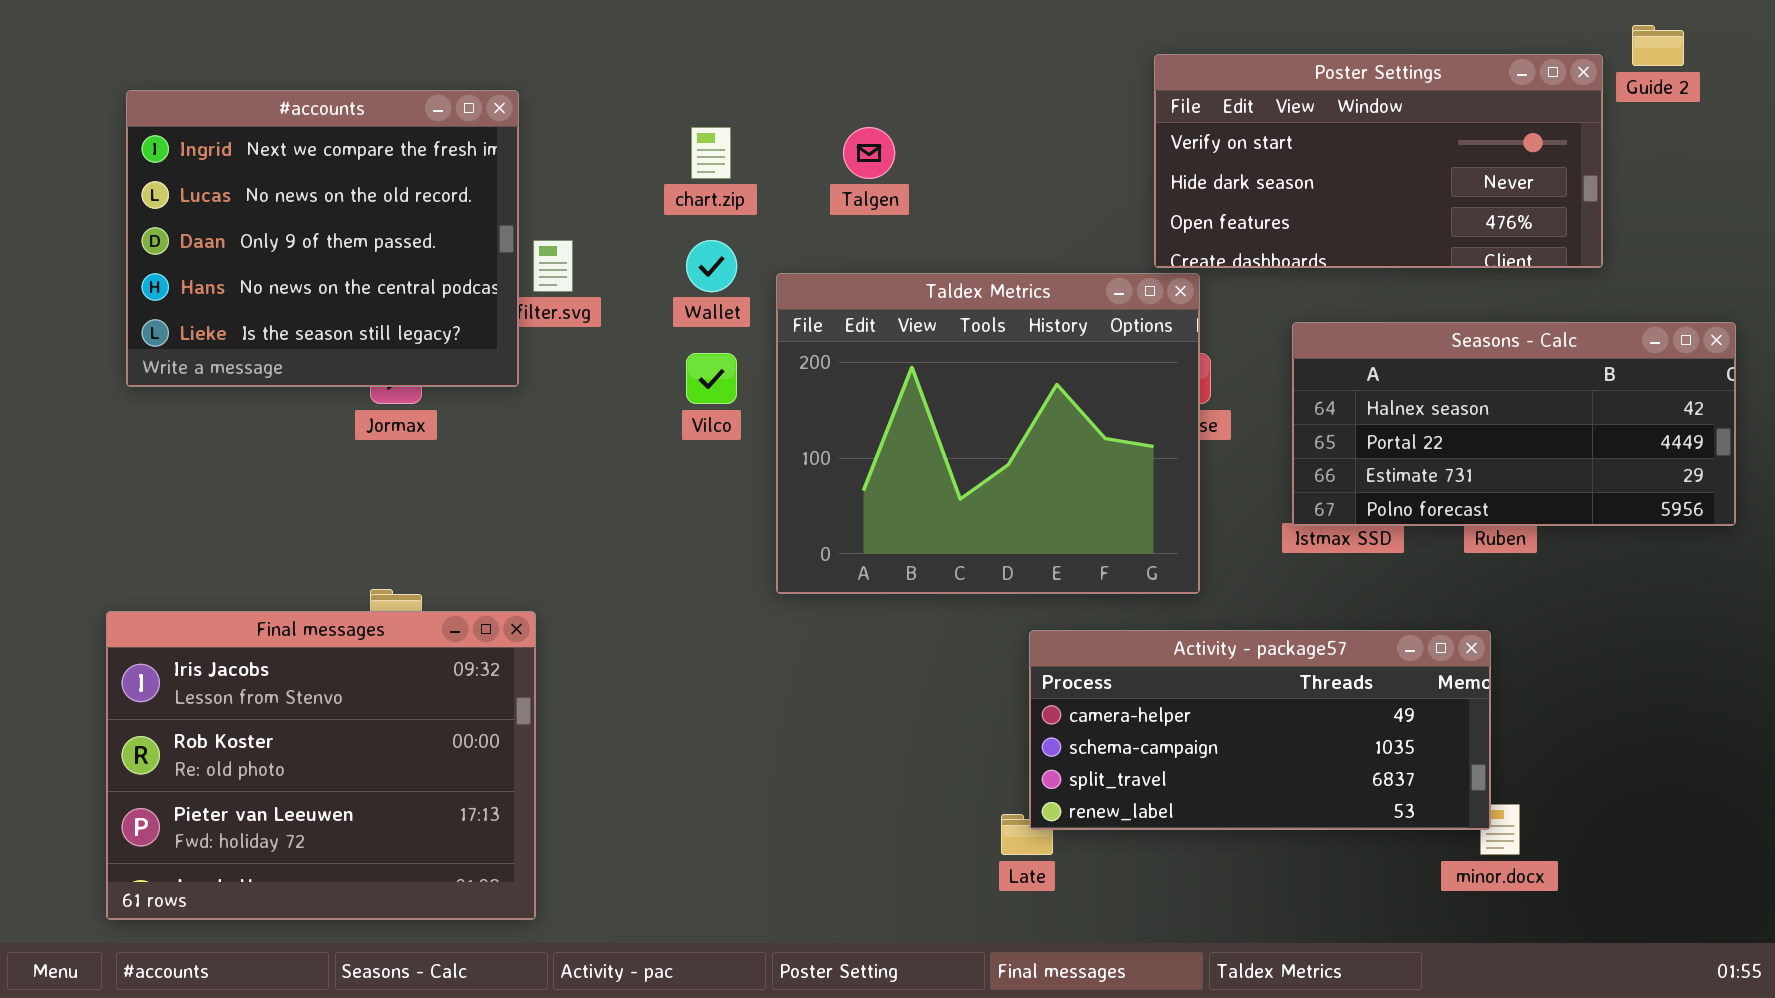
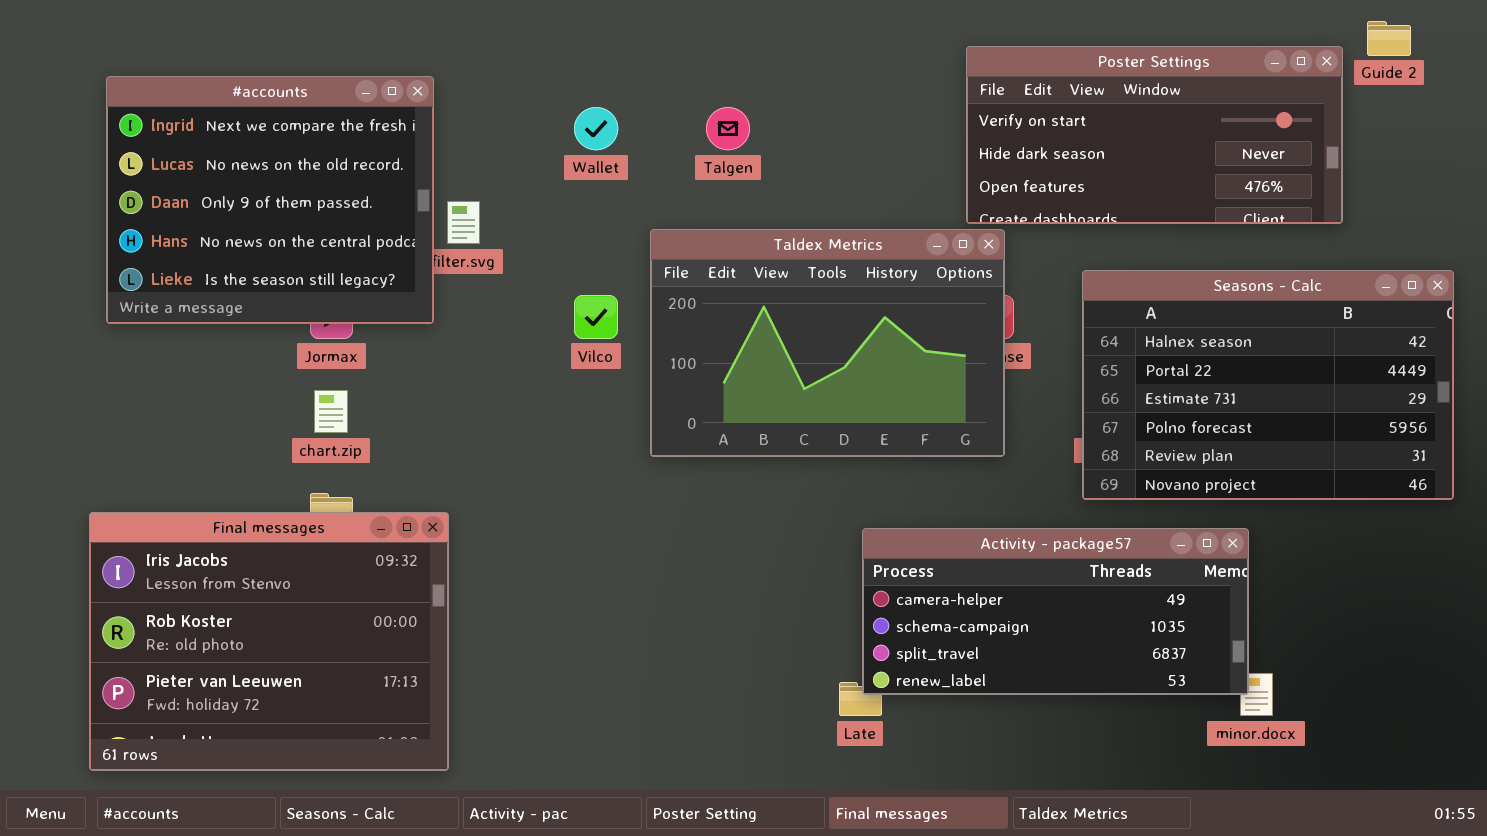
chart.zip: [691,127,731,179] -> [314,390,348,433], moved
Wallet: [686,240,737,292] -> [574,107,618,150], moved
Taldex Metrics: [776,273,1200,594] -> [650,229,1005,457], resized
Seasons - Calc: [1292,322,1736,526] -> [1082,270,1454,500], resized

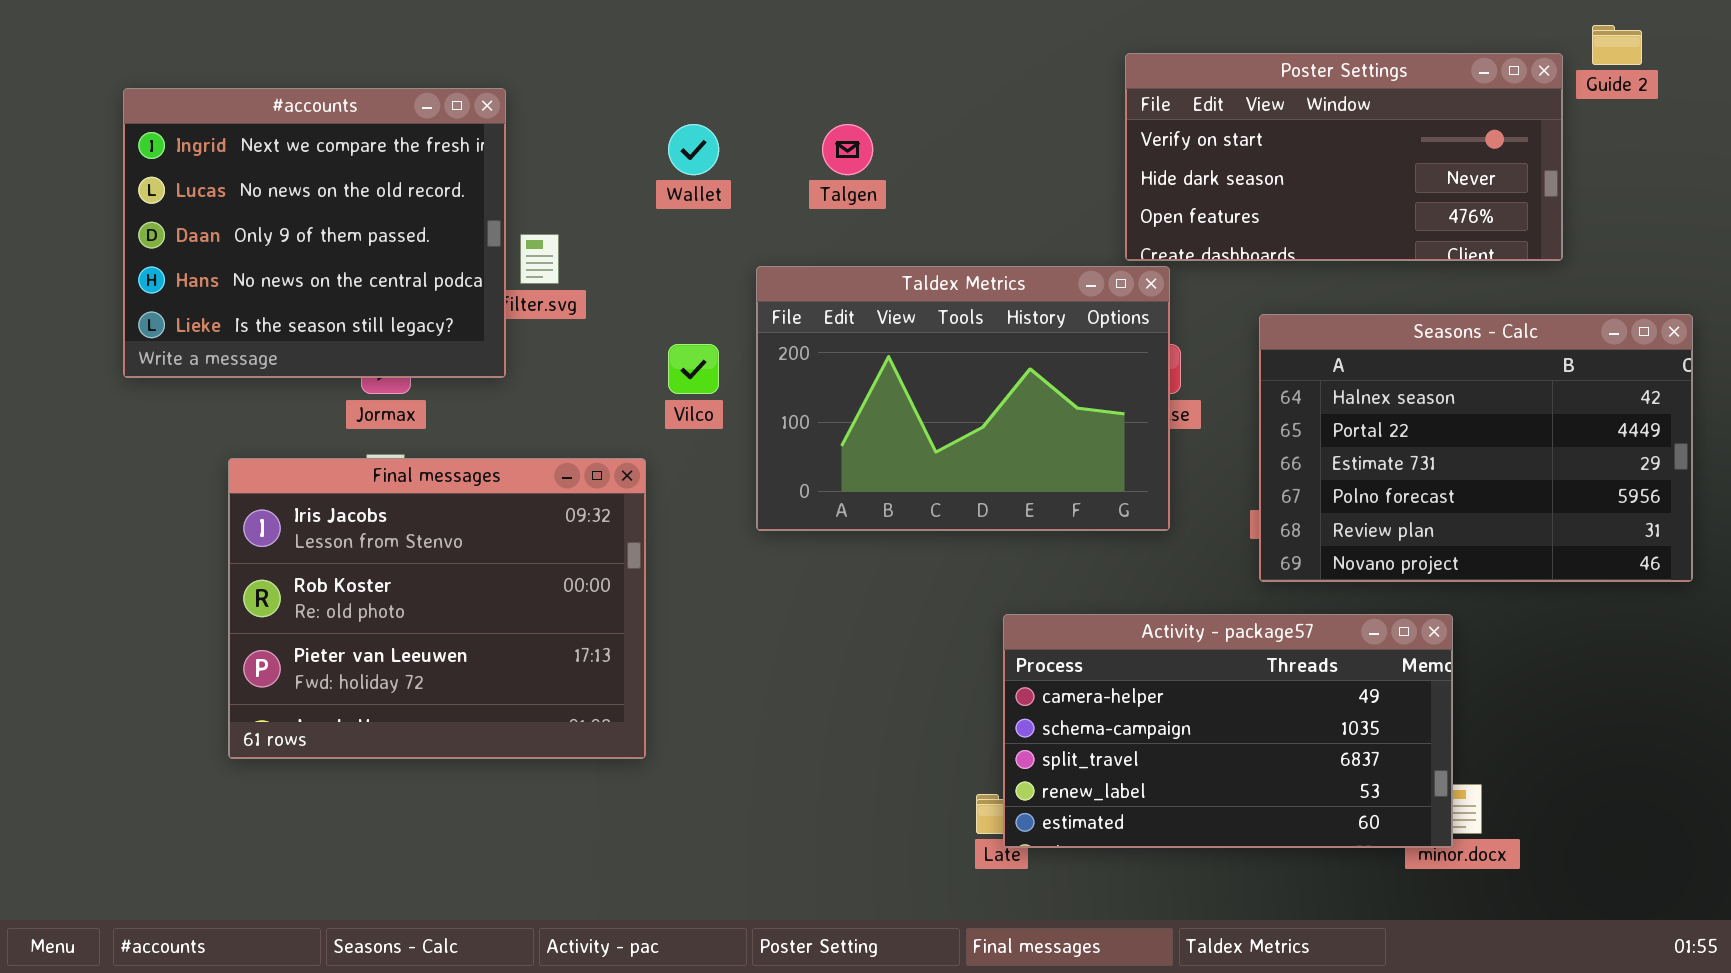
Final messages: [89,512,449,771] -> [228,458,646,759], moved
Activity - package57: [862,528,1249,695] -> [1003,614,1453,848], resized

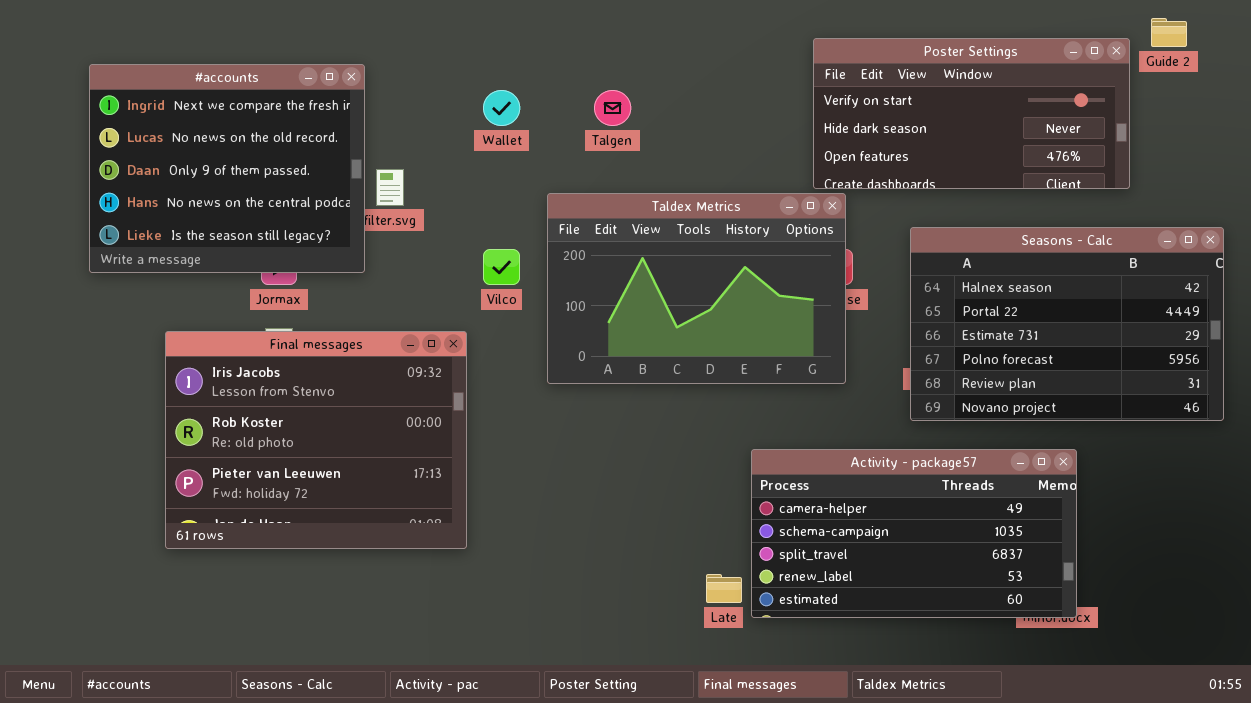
Activity - package57: [1003,614,1453,848] -> [751,449,1077,618], moved

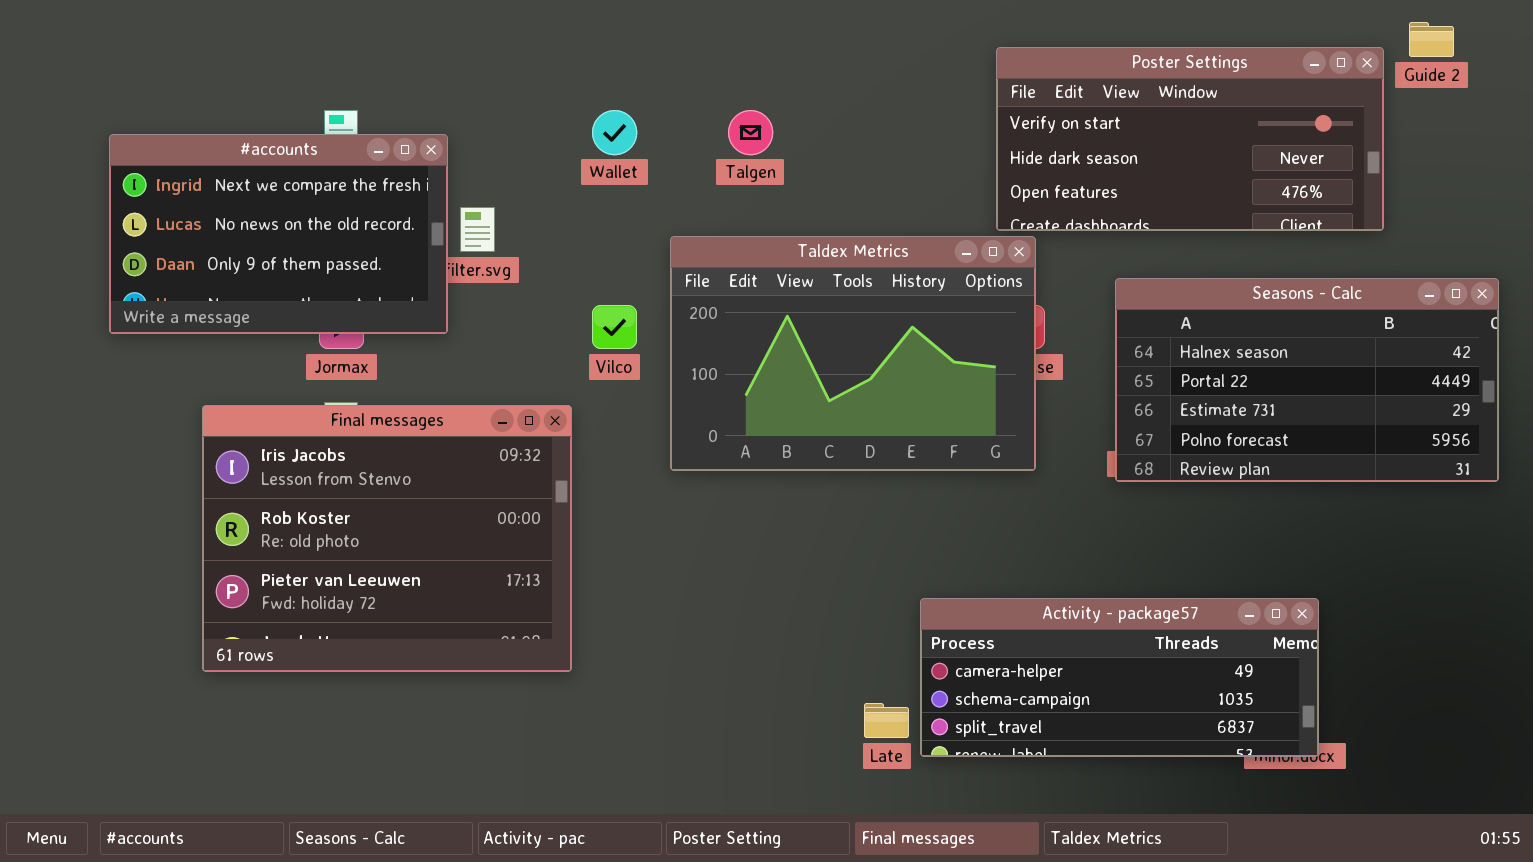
#accounts: [89,64,365,273] -> [109,134,448,334], resized
Seasons - Calc: [910,227,1224,421] -> [1115,278,1499,482], resized
Activity - package57: [751,449,1077,618] -> [920,598,1319,757], resized

